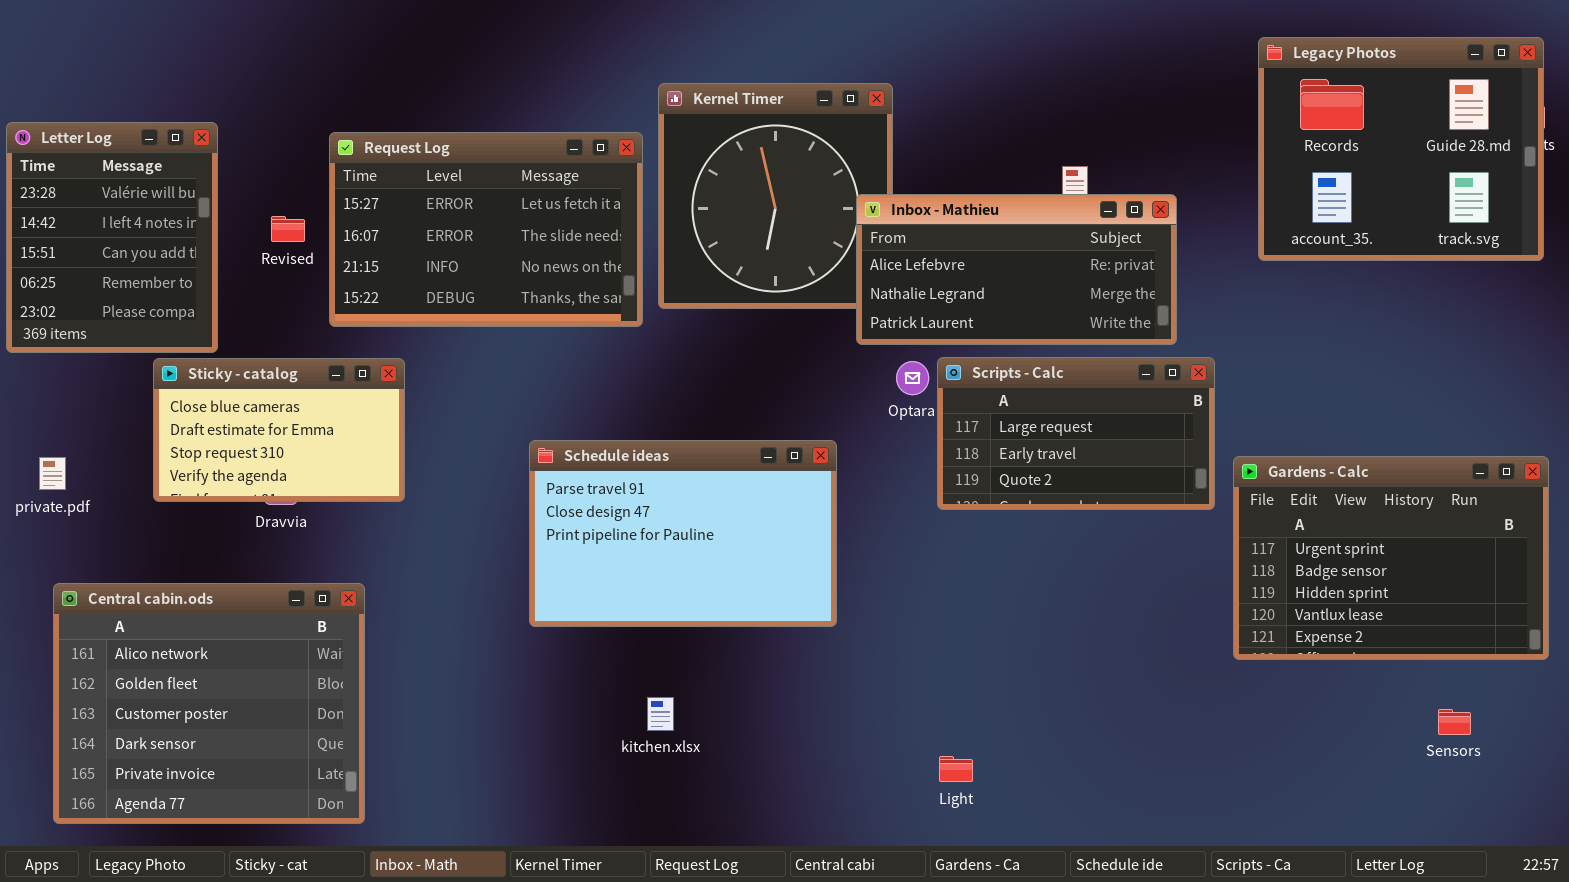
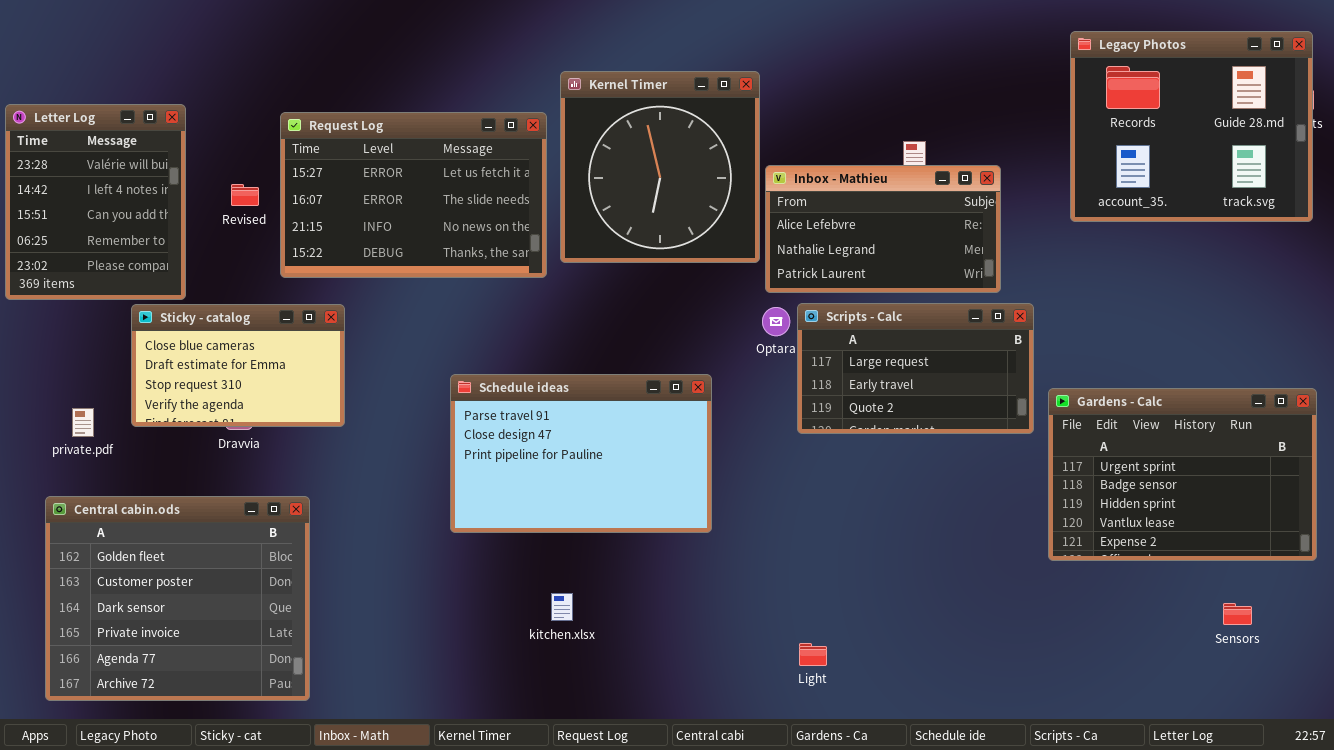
Inbox - Mathieu: [856,194,1177,345] -> [765,165,1001,293], resized
private.pdf: [39,457,66,490] -> [72,408,94,437], moved
Central cabin.ods: [53,583,365,824] -> [45,496,310,701], scrolled down 1 row

